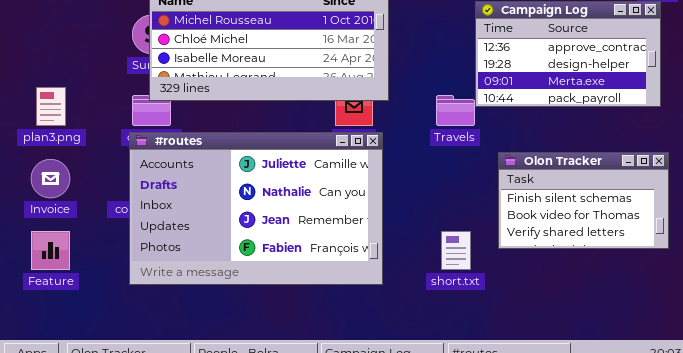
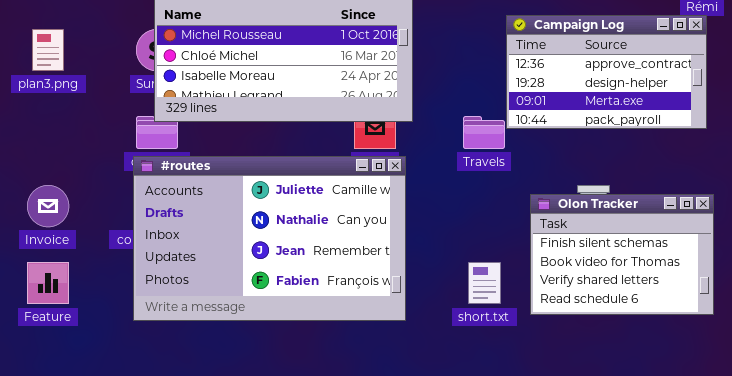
plan3.png: [36,87,66,126] -> [32,29,64,71], moved
Olon Tracker: [498,152,669,249] -> [530,194,714,315], moved, resized

